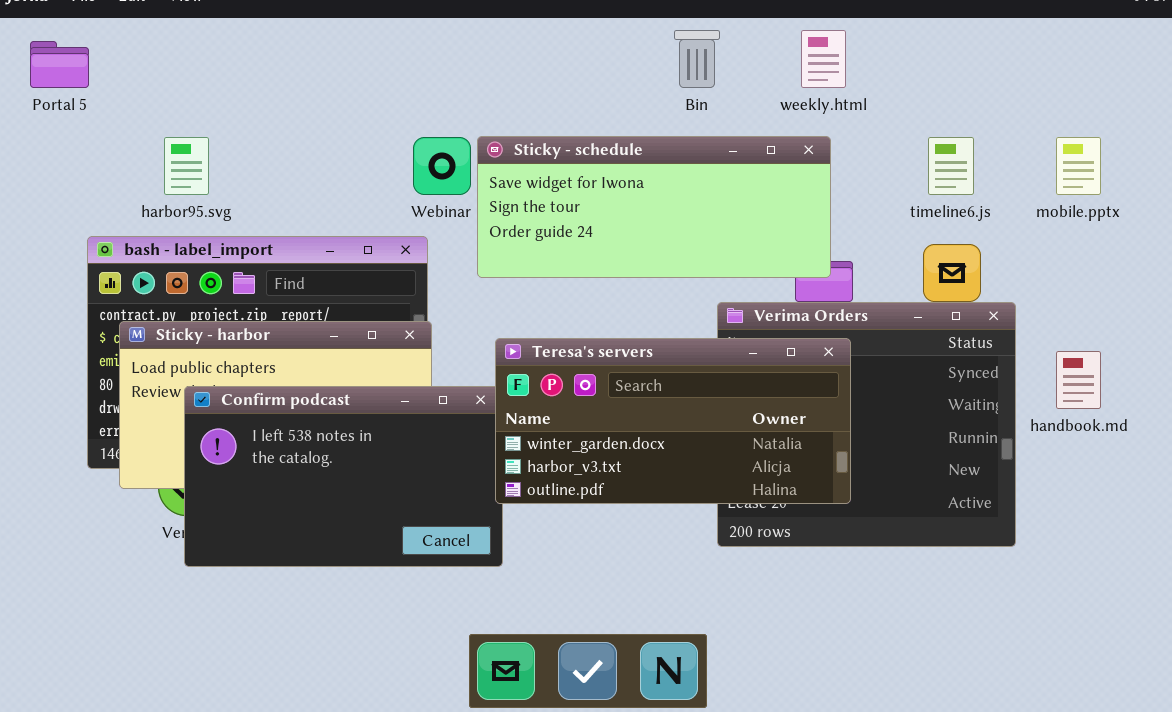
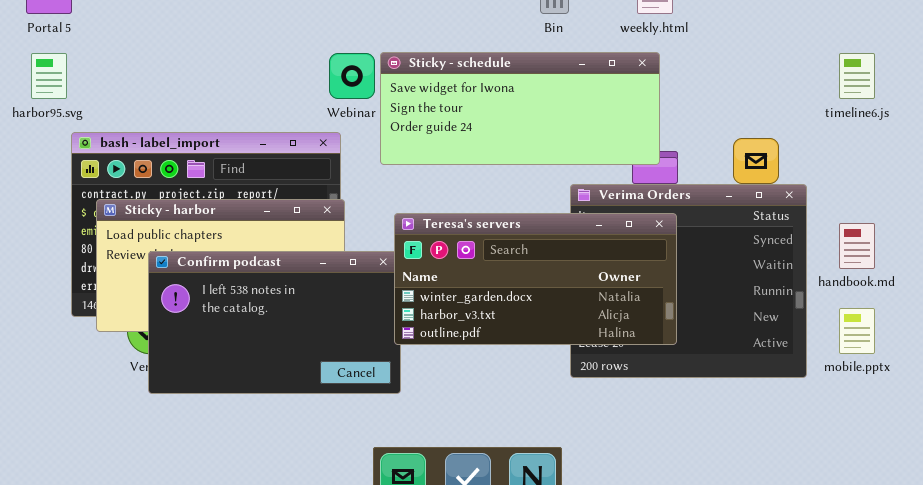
harbor95.svg: [164,137,209,195] -> [31,53,67,99], moved
timeline6.js: [928,137,974,195] -> [839,53,875,99], moved
mobile.pptx: [1056,137,1101,195] -> [839,308,875,354], moved

